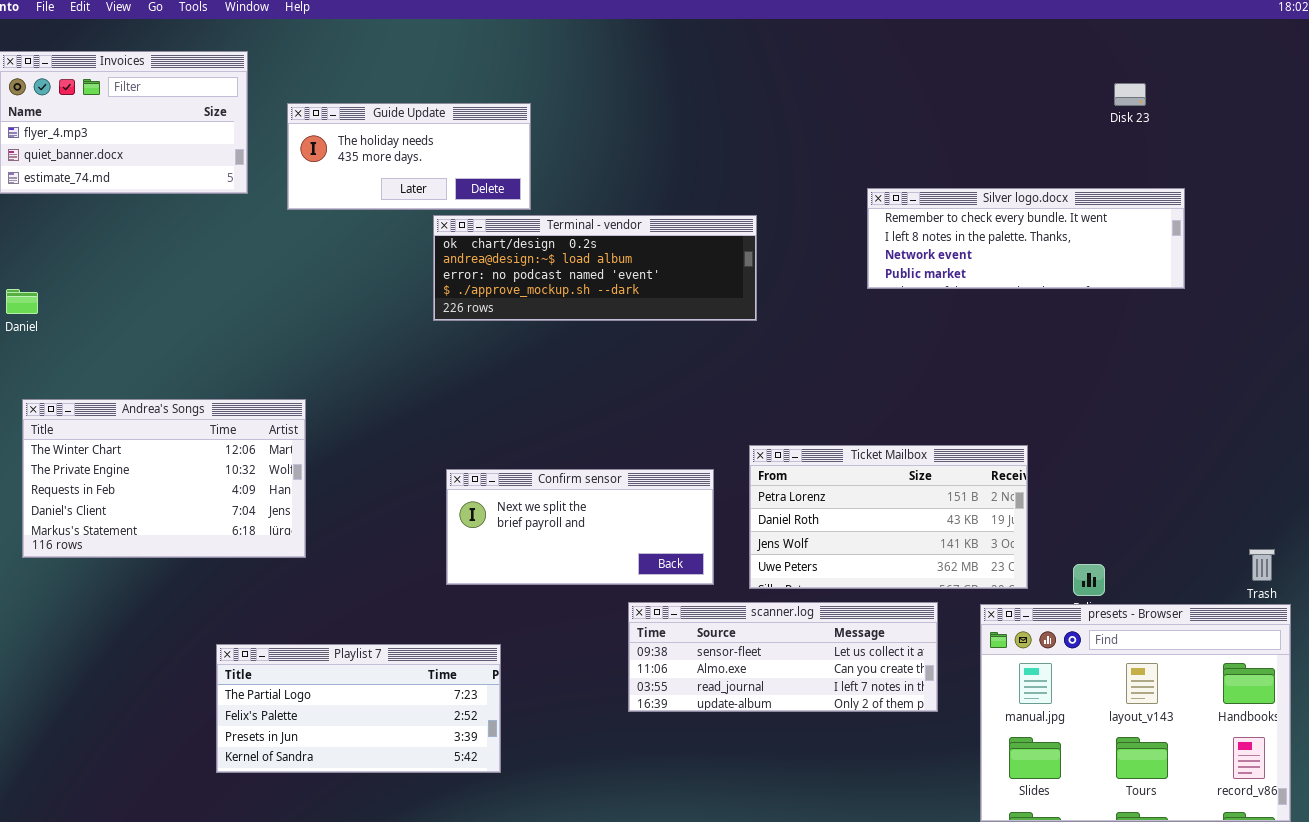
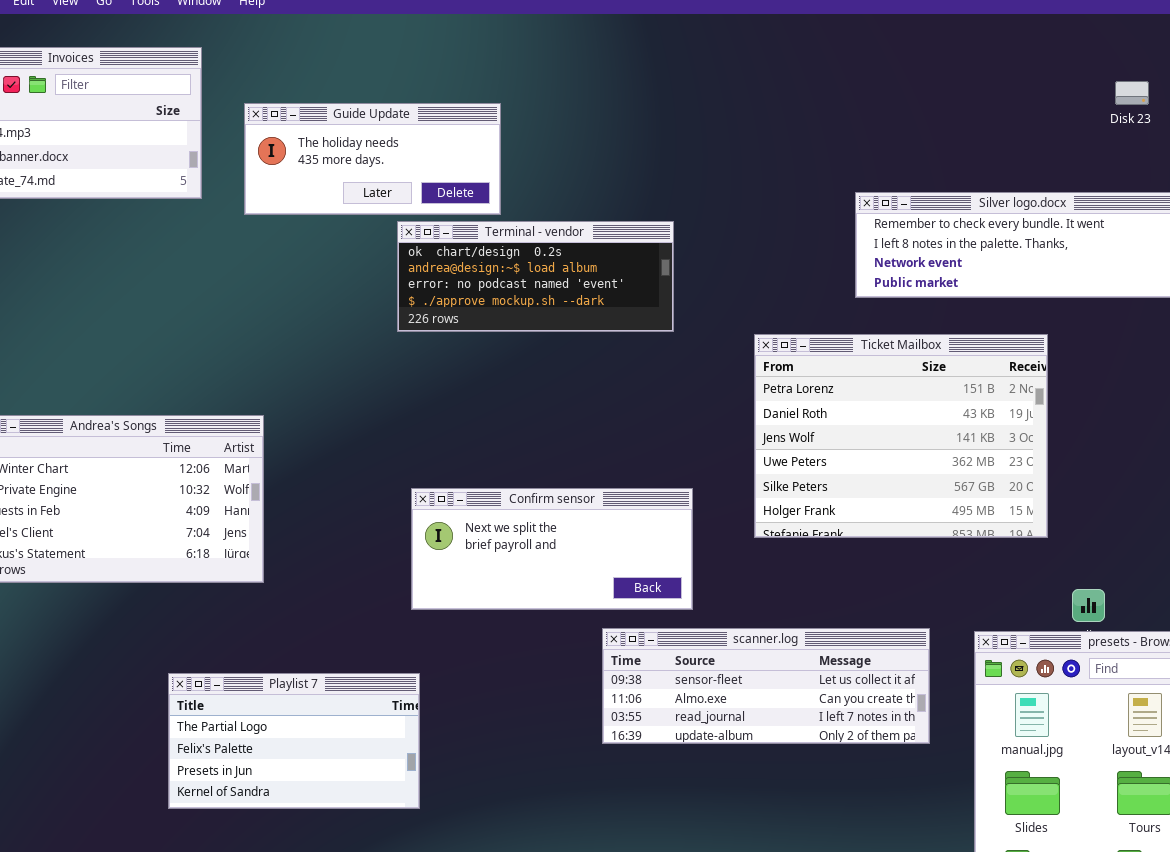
Terminal - vendor: [433,215,757,321] -> [397,221,674,332], resized
Ticket Mailbox: [749,445,1028,589] -> [754,334,1048,538], moved, resized
Playlist 7: [216,644,501,773] -> [168,673,420,809], resized

